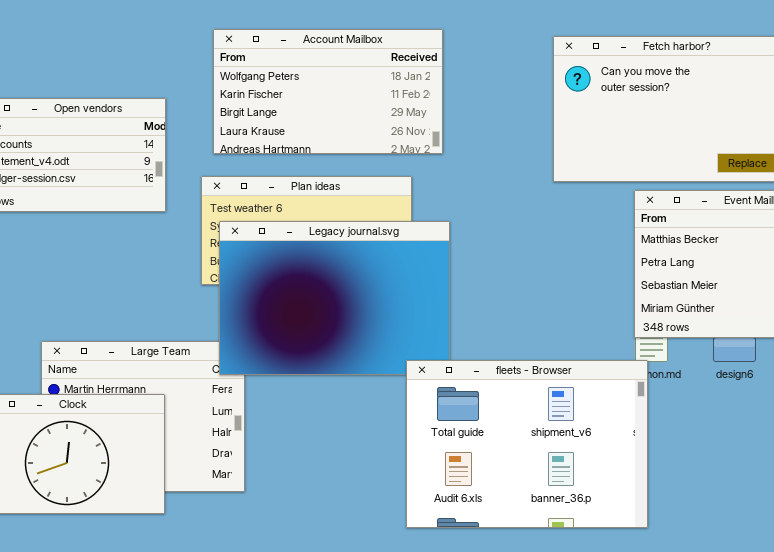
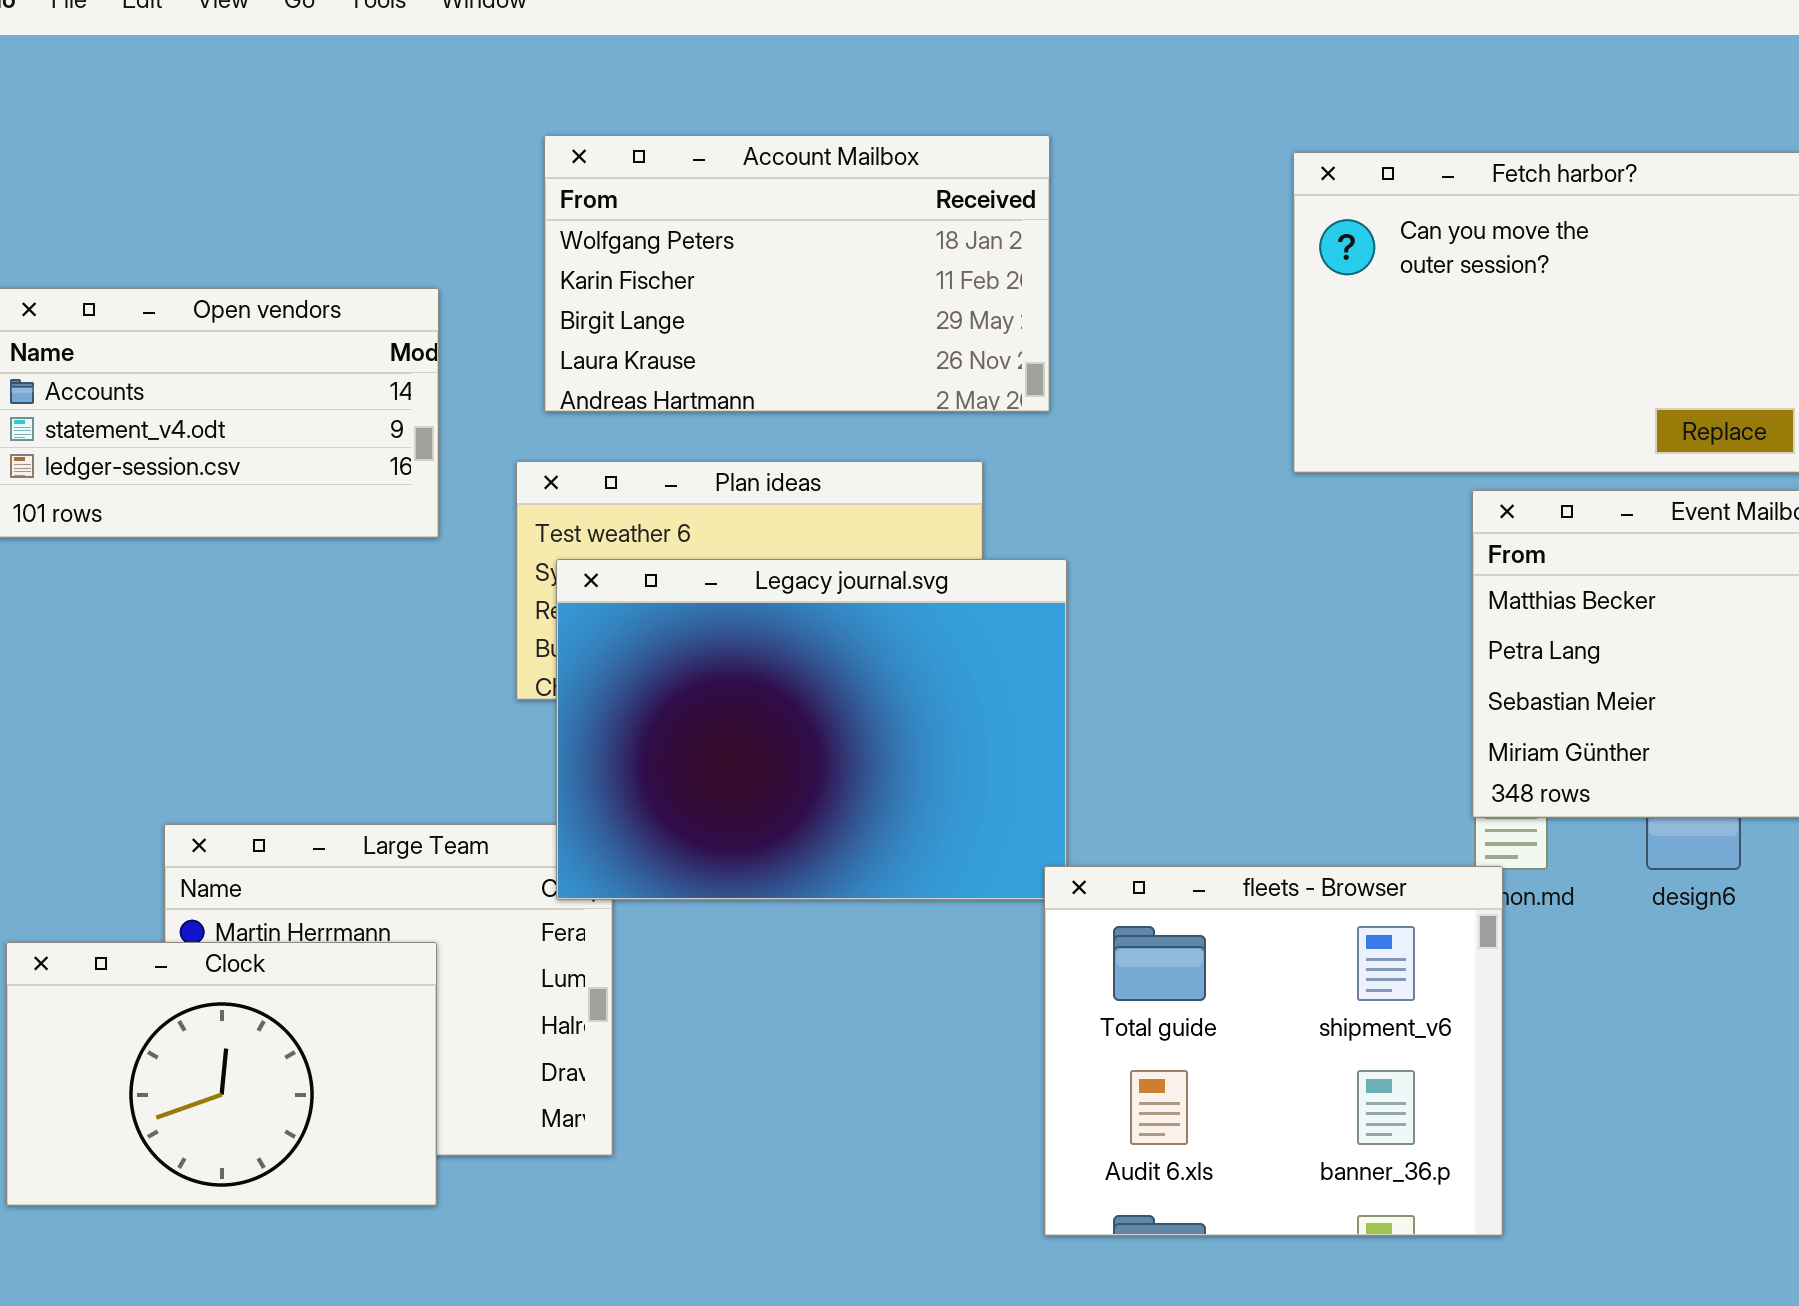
fleets - Browser: [406,360,648,528] -> [1044,866,1503,1236], resized

